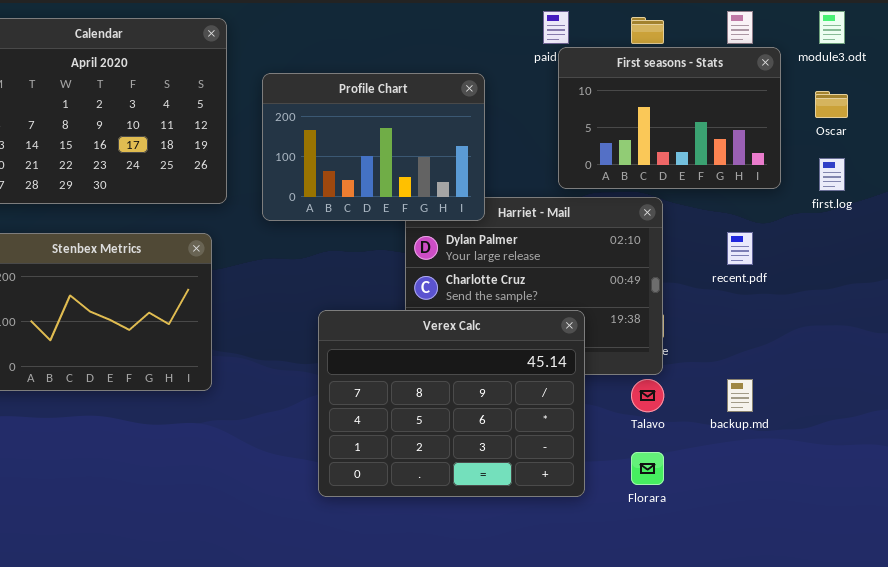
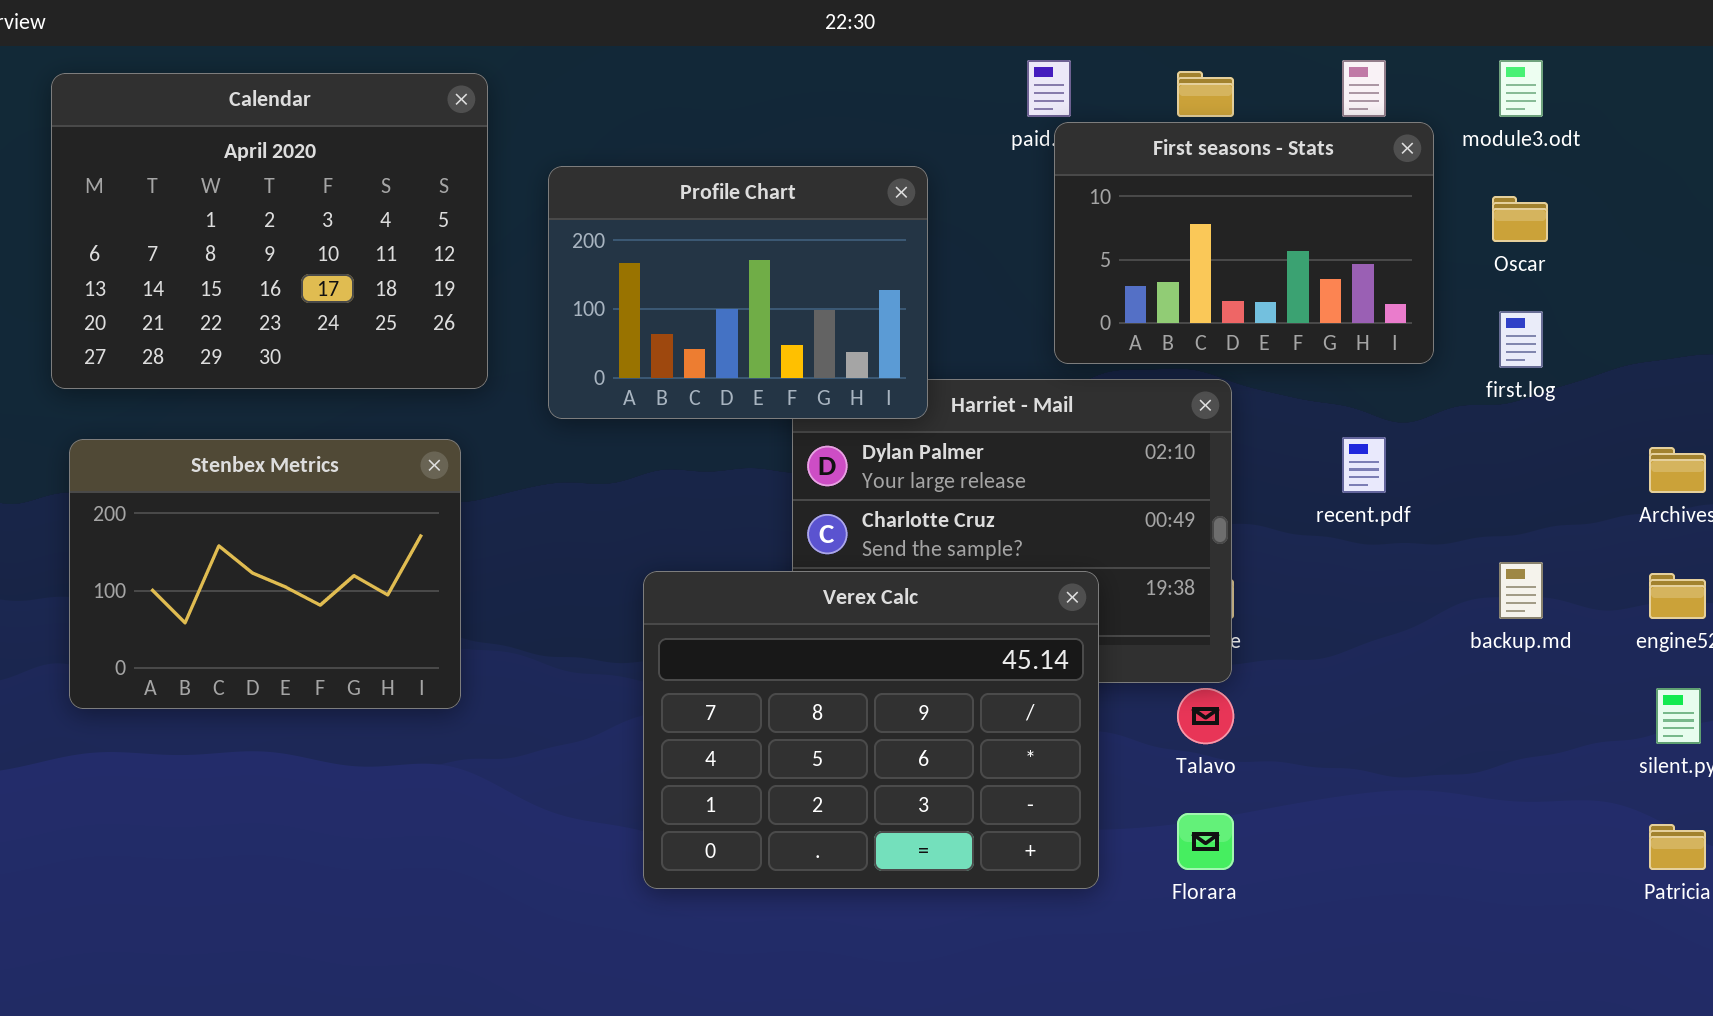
backup.md: [727,379,753,412] -> [1499,562,1543,619], moved

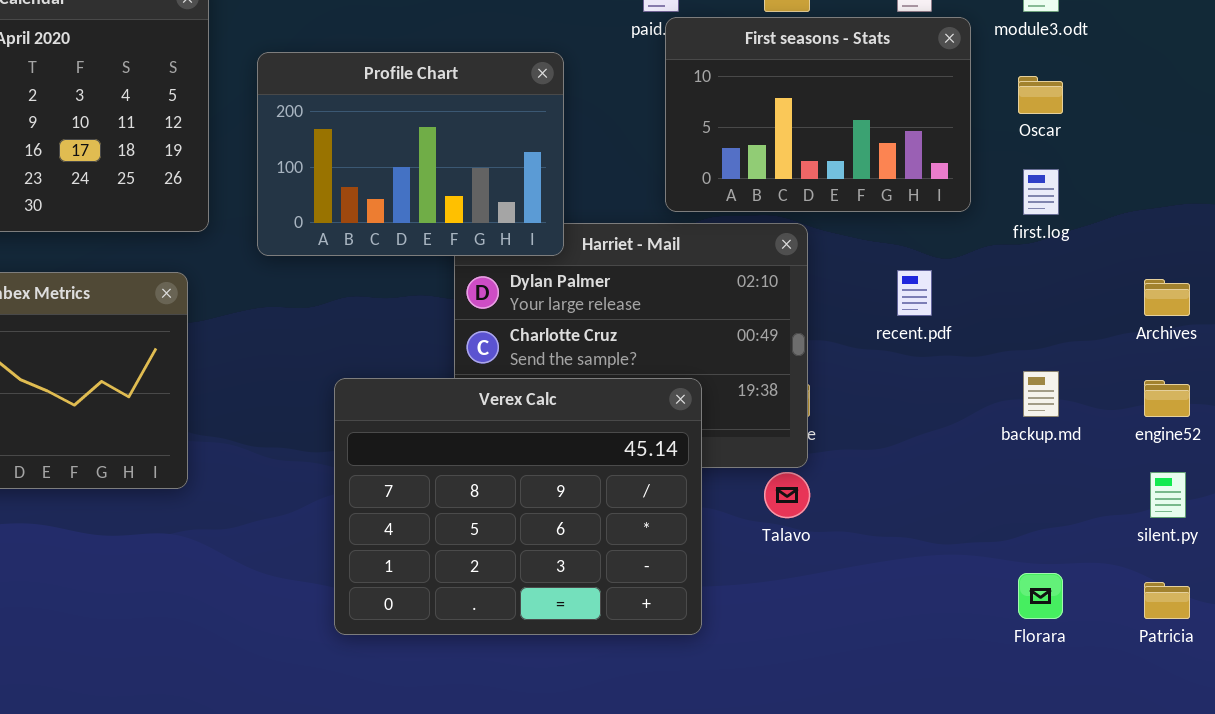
Florara: [1177,813,1234,870] -> [1018,573,1063,619], moved

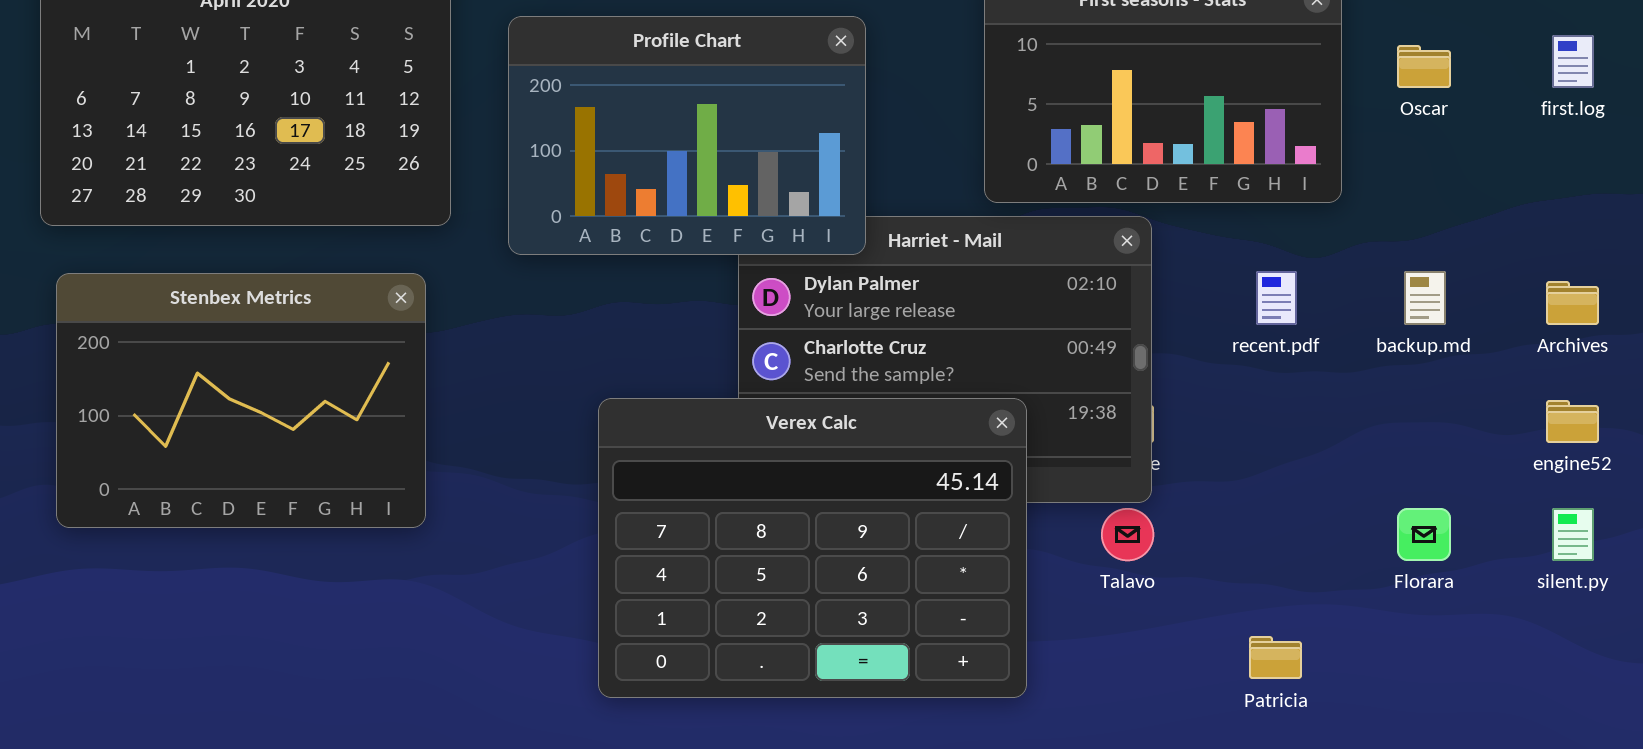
first.log: [1023,169,1059,215] -> [1552,35,1594,88], moved
backup.md: [1023,371,1059,417] -> [1404,271,1446,325], moved
Florara: [1018,573,1063,619] -> [1397,508,1451,561], moved
Patricia: [1144,582,1190,619] -> [1249,636,1302,679], moved

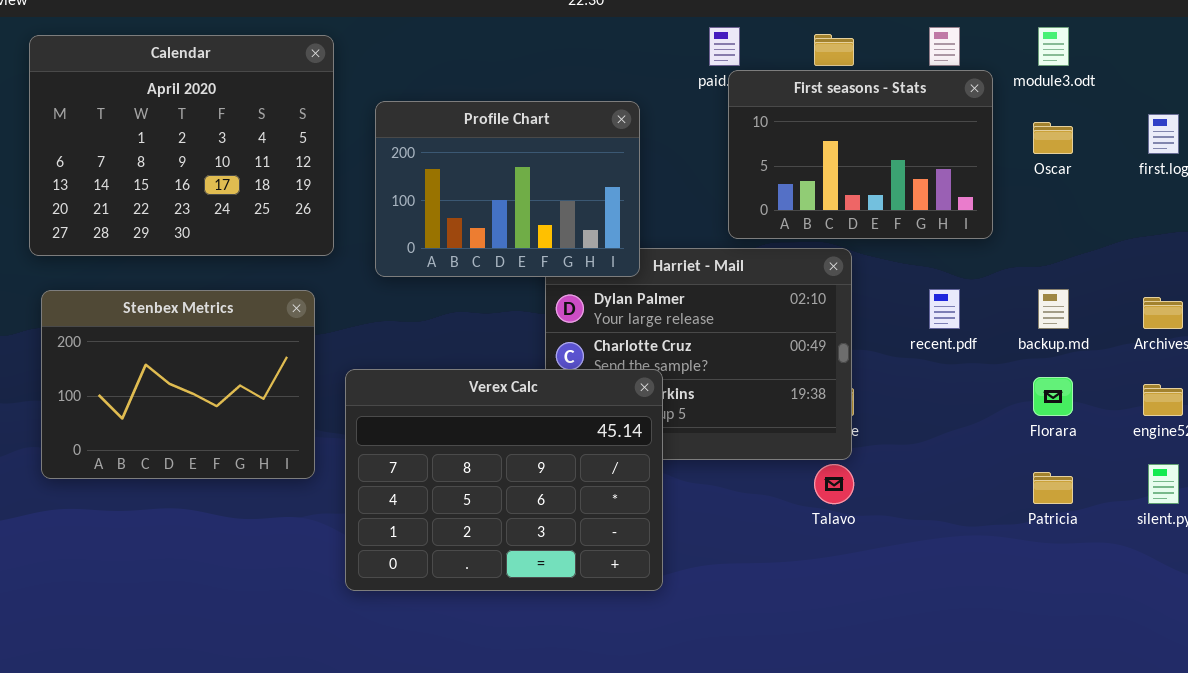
Verex Calc: [598,398,1027,698] -> [345,369,663,591], moved
Florara: [1397,508,1451,561] -> [1033,377,1073,416], moved
Patricia: [1249,636,1302,679] -> [1033,472,1073,504], moved

